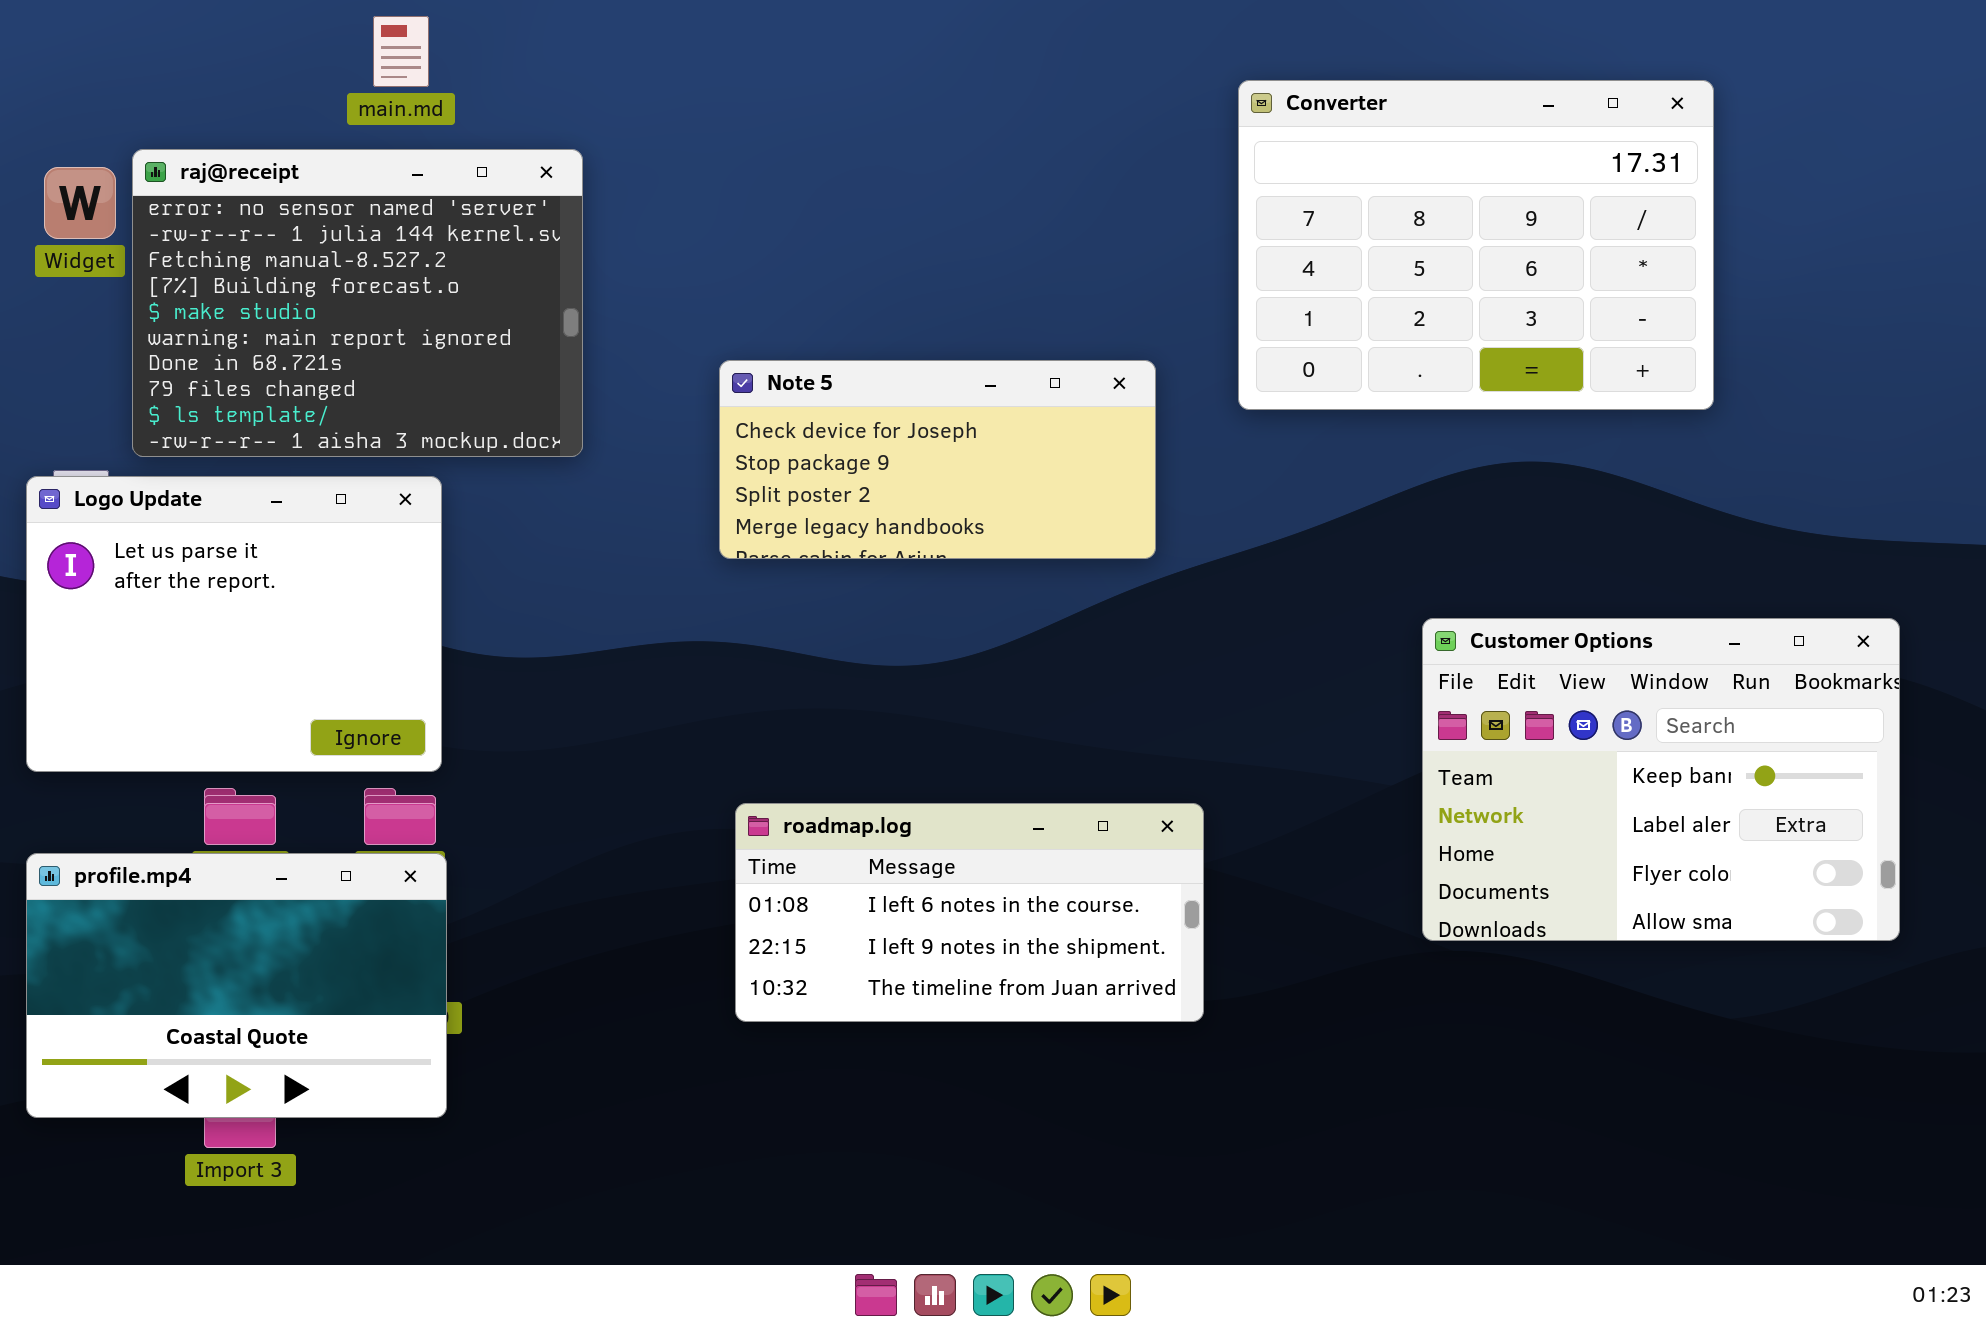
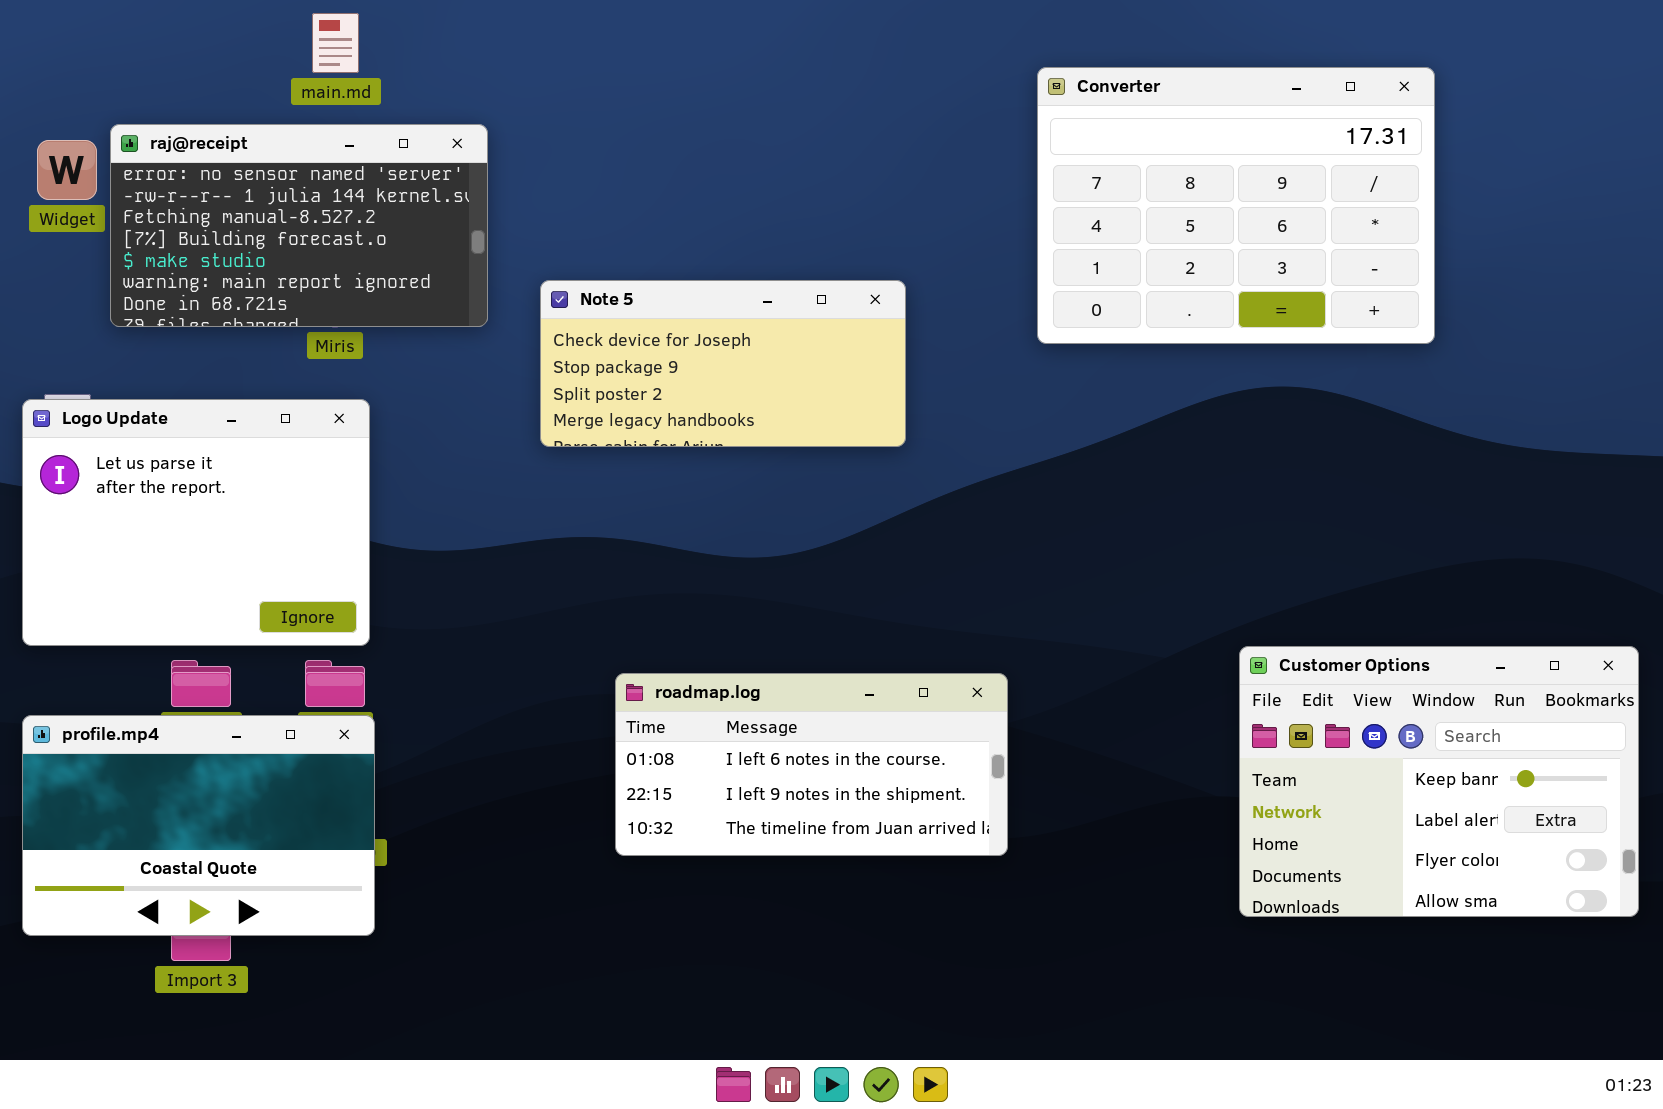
raj@receipt: [132,149,583,457] -> [110,124,488,327], resized
Note 5: [719,360,1156,559] -> [540,280,906,447], moved
Customer Options: [1422,618,1900,941] -> [1239,646,1639,917], moved

